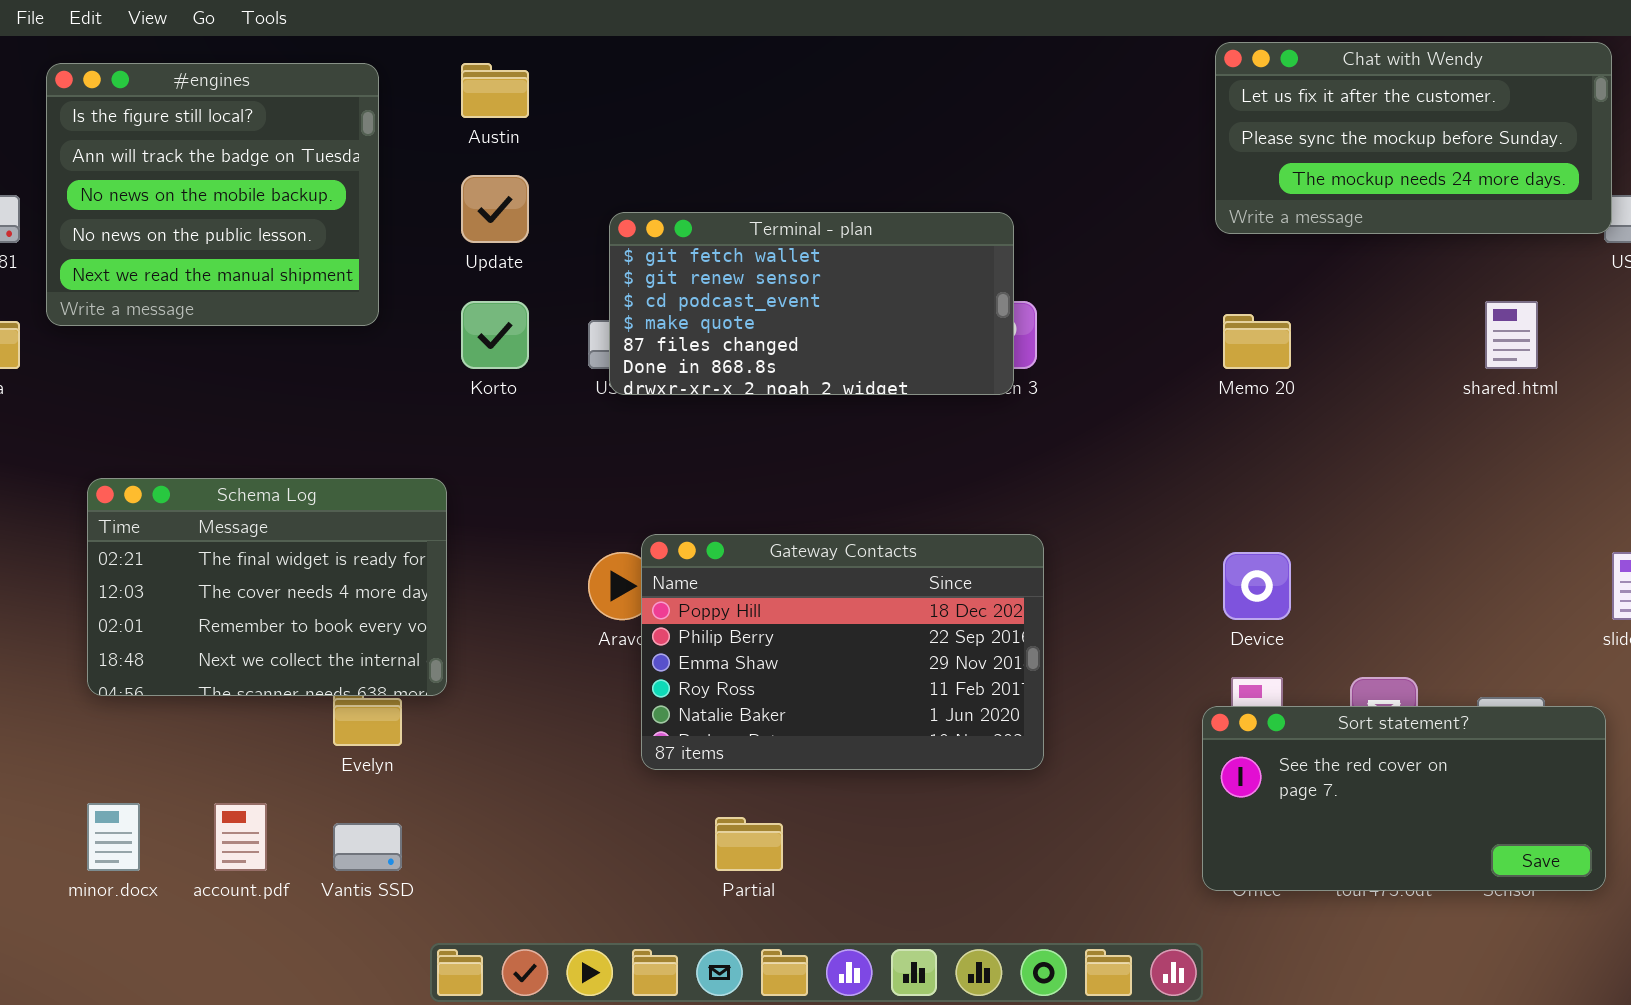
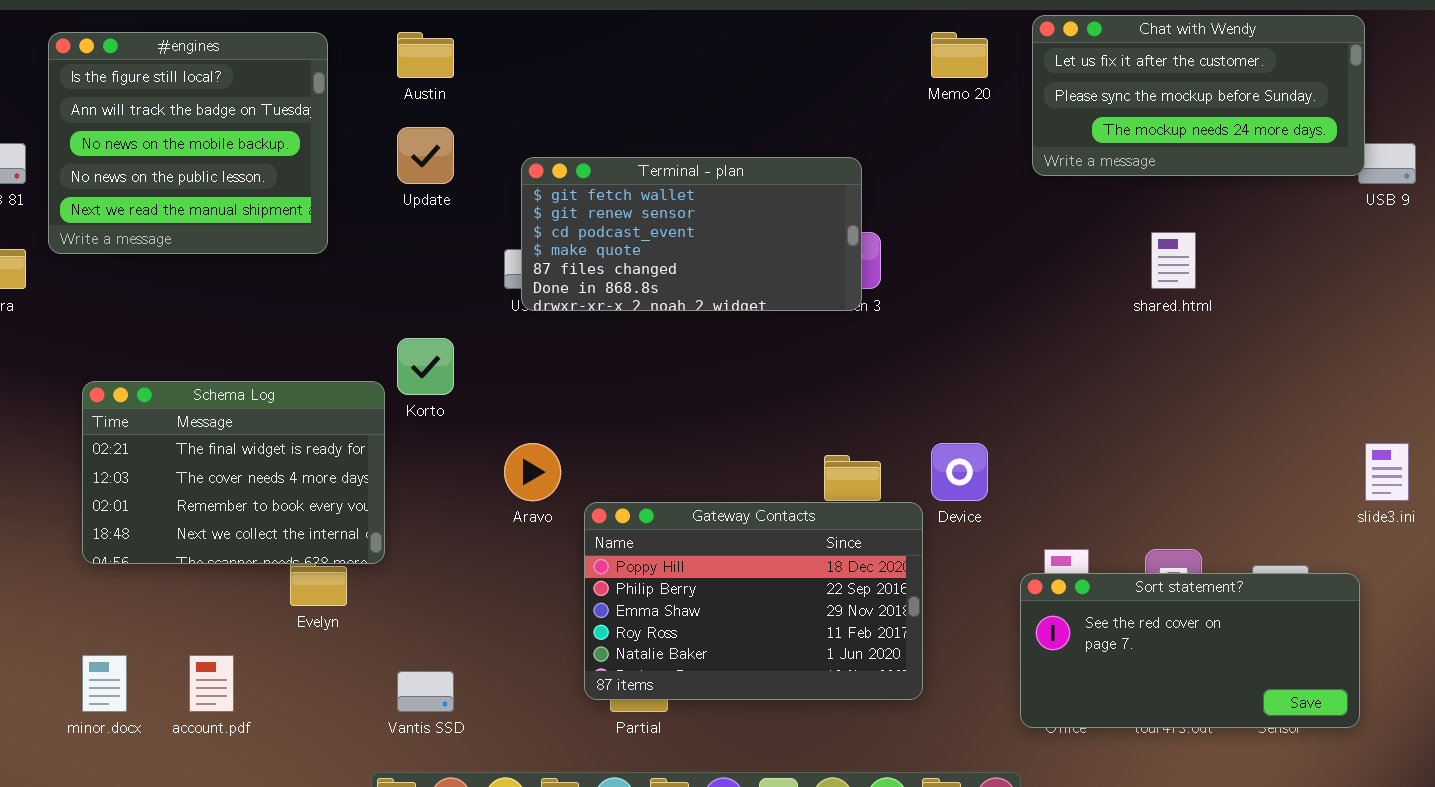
Korto: [461,301,529,369] -> [397,338,454,395], moved
shared.html: [1485,301,1538,369] -> [1151,232,1196,289], moved
Memo 20: [1223,314,1291,369] -> [931,32,988,78], moved
Gateway Contacts: [641,534,1044,770] -> [584,502,923,700], moved
Device: [1223,552,1291,620] -> [931,443,988,501], moved
Vantis SSD: [333,823,402,871] -> [397,671,454,712], moved

